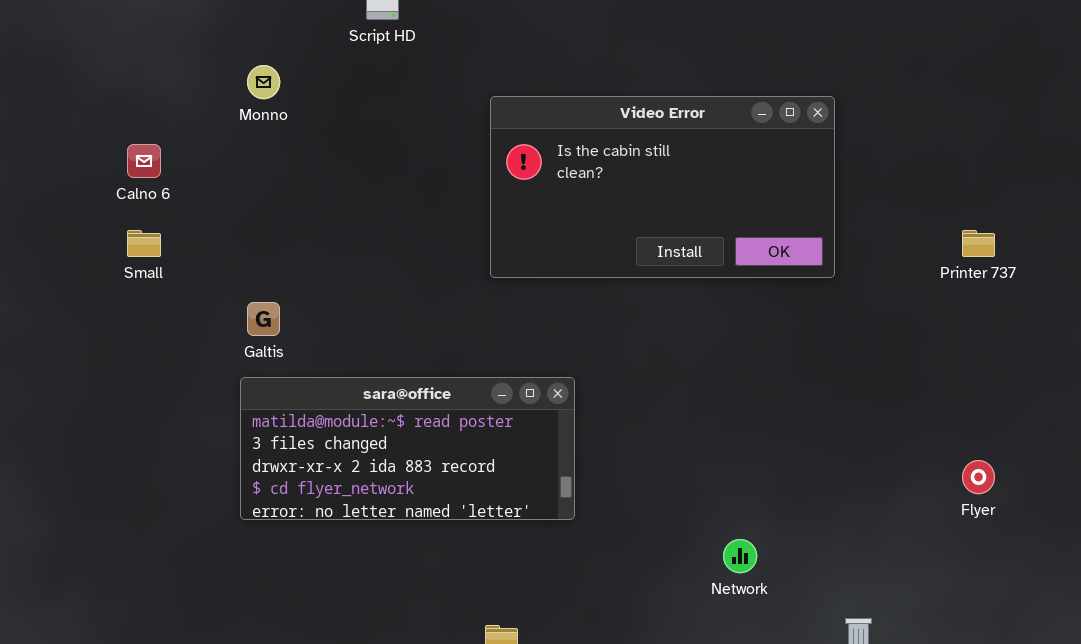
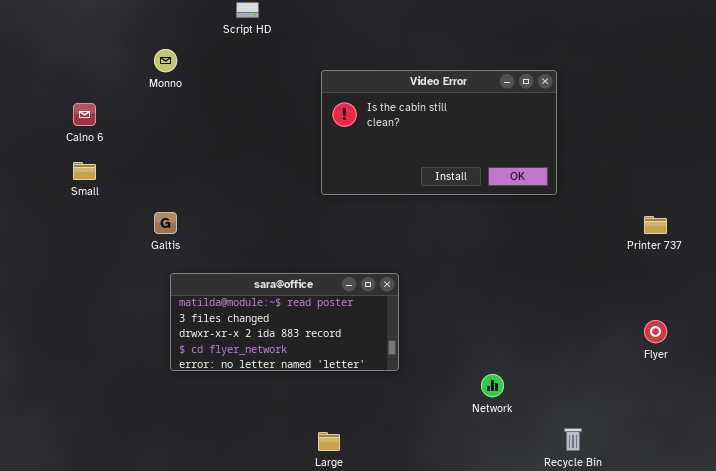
Printer 737: [962,230,995,257] -> [644,216,667,234], moved
sara@office: [240,377,575,520] -> [170,273,399,371], moved

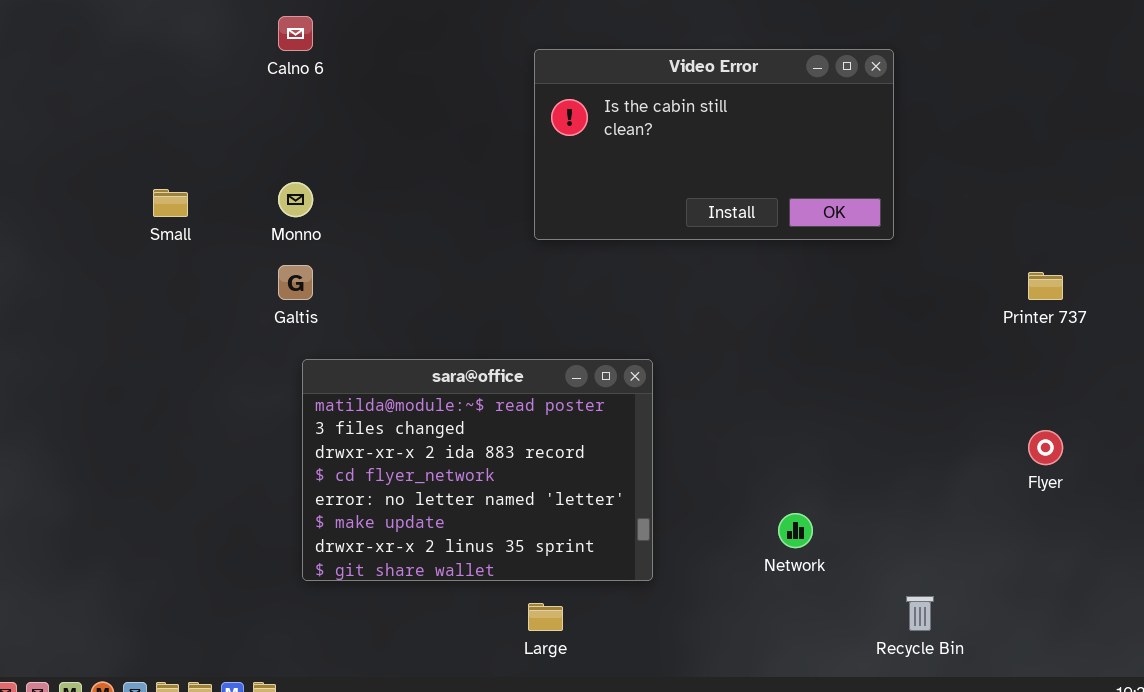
Monno: [154,49,177,72] -> [278,182,313,217], moved
Calno 6: [73,103,96,126] -> [278,16,313,51], moved
sara@office: [170,273,399,371] -> [302,359,653,581], resized

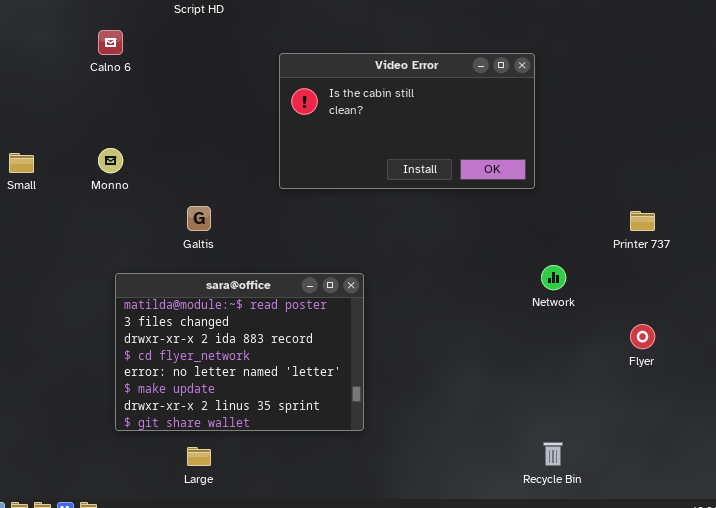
Galtis: [278,265,313,300] -> [187,206,211,231], moved
Network: [778,513,813,548] -> [541,265,566,290], moved
Large: [528,603,563,631] -> [187,447,211,466], moved

